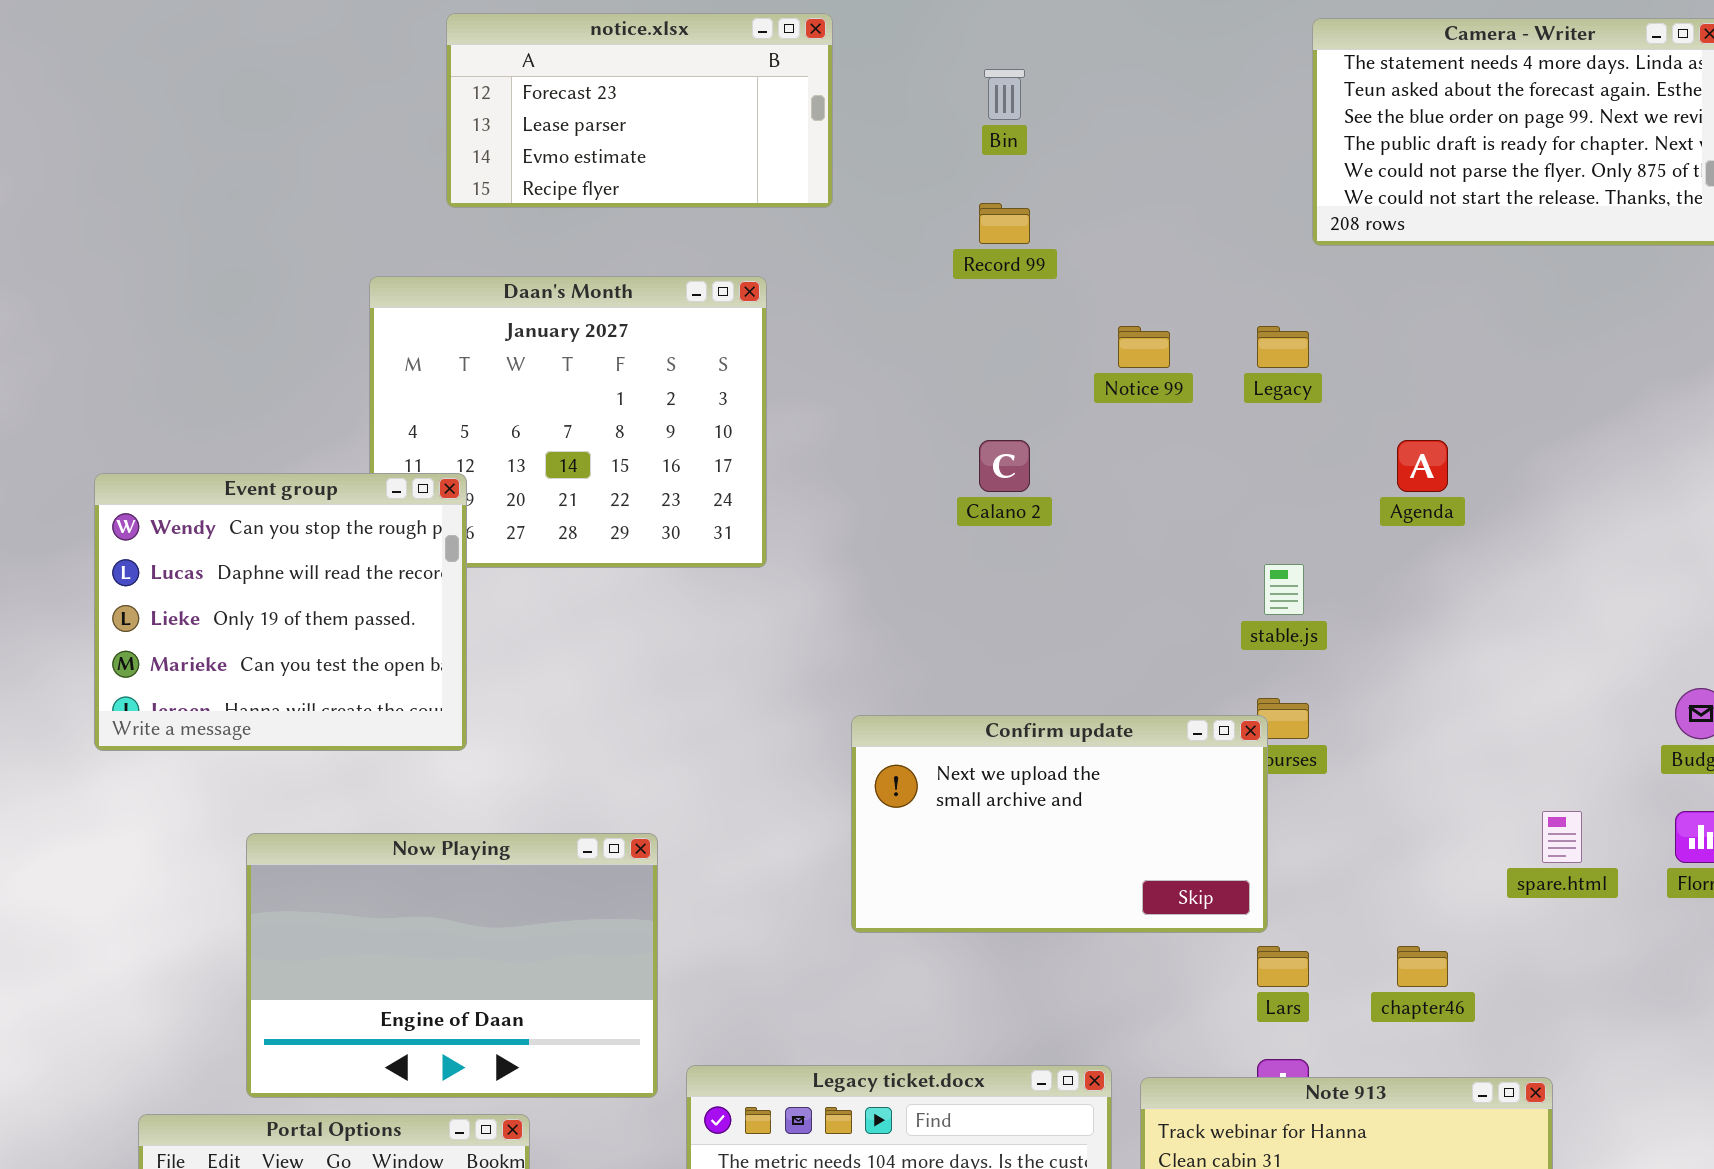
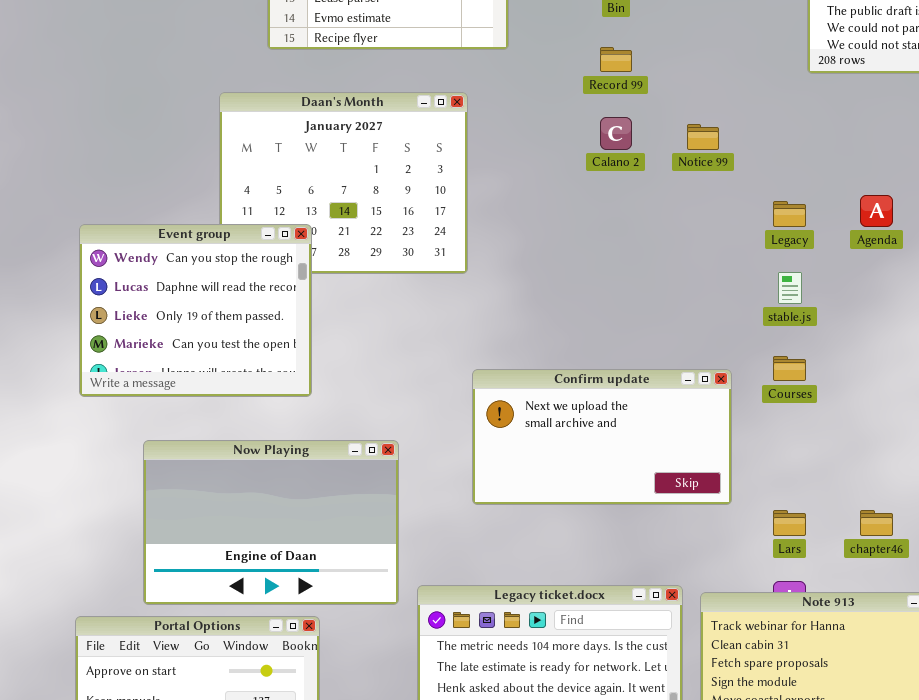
Legacy: [1257,326,1309,368] -> [773,201,806,227], moved
Calano 2: [979,440,1030,492] -> [600,117,632,150], moved
Event group: [94,473,467,751] -> [79,224,312,397], moved
Confirm update: [851,715,1268,933] -> [472,369,732,505], moved

